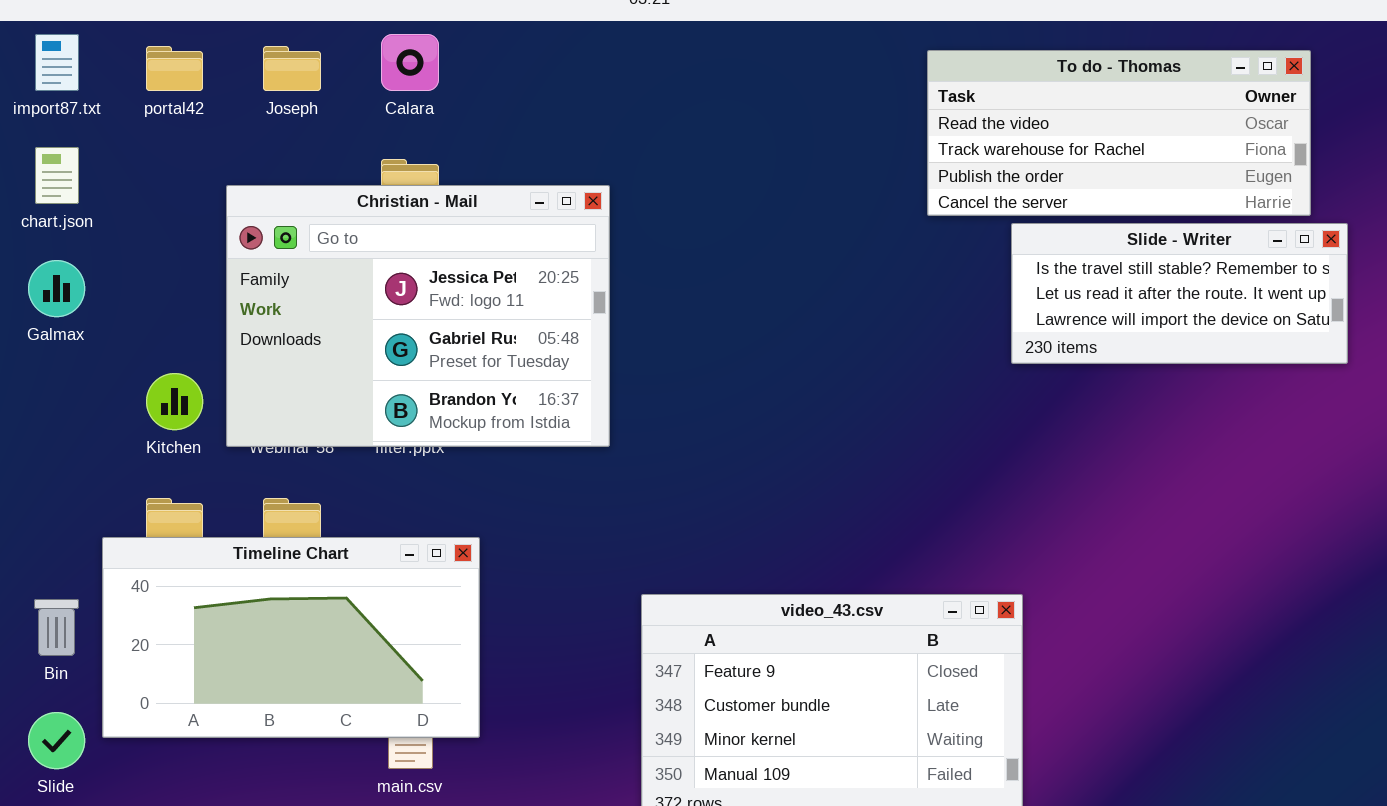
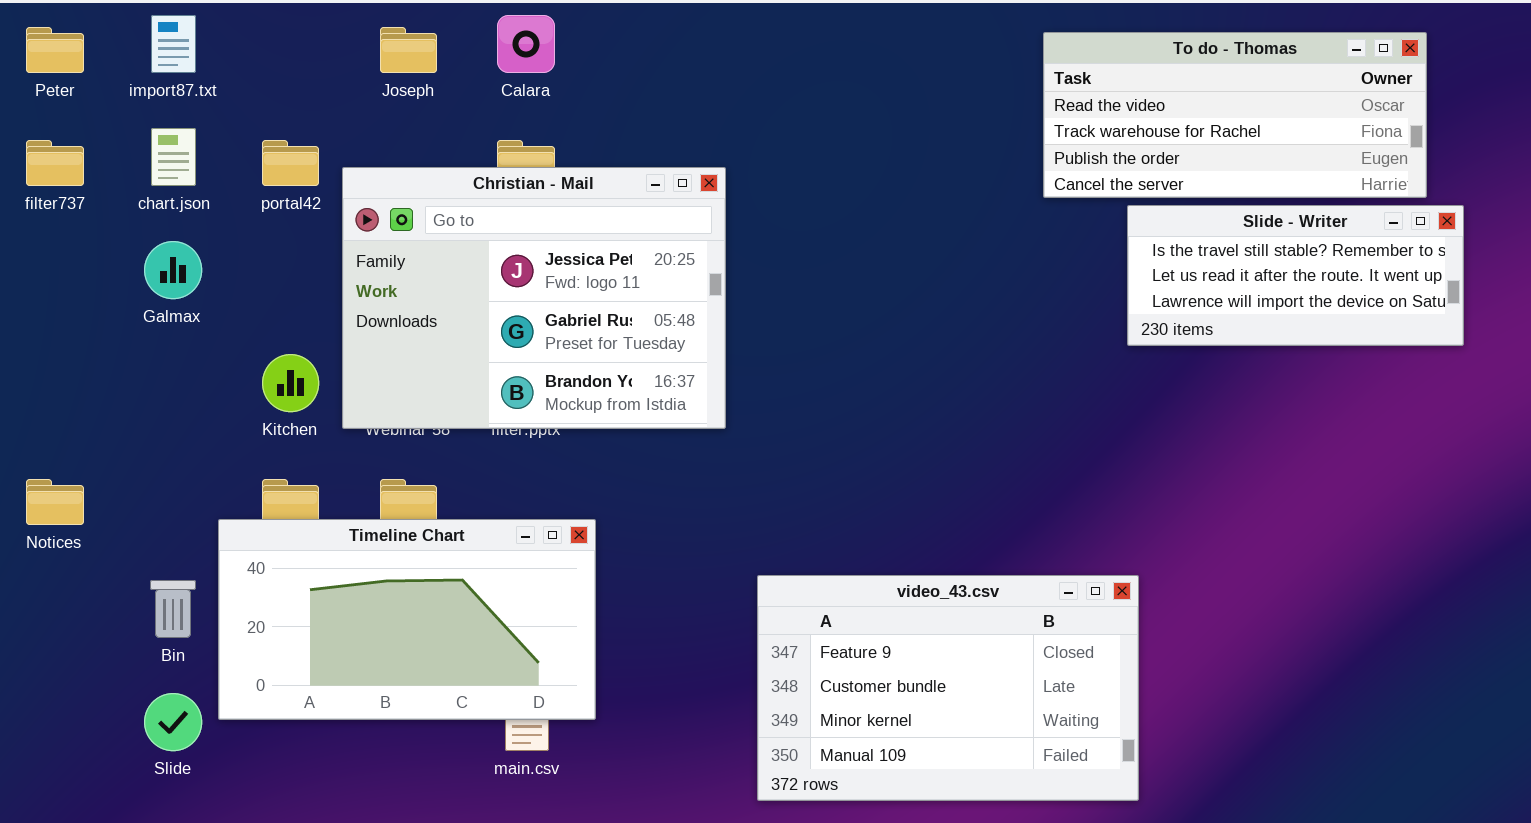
portal42: [146,46,203,91] -> [262,140,319,186], moved

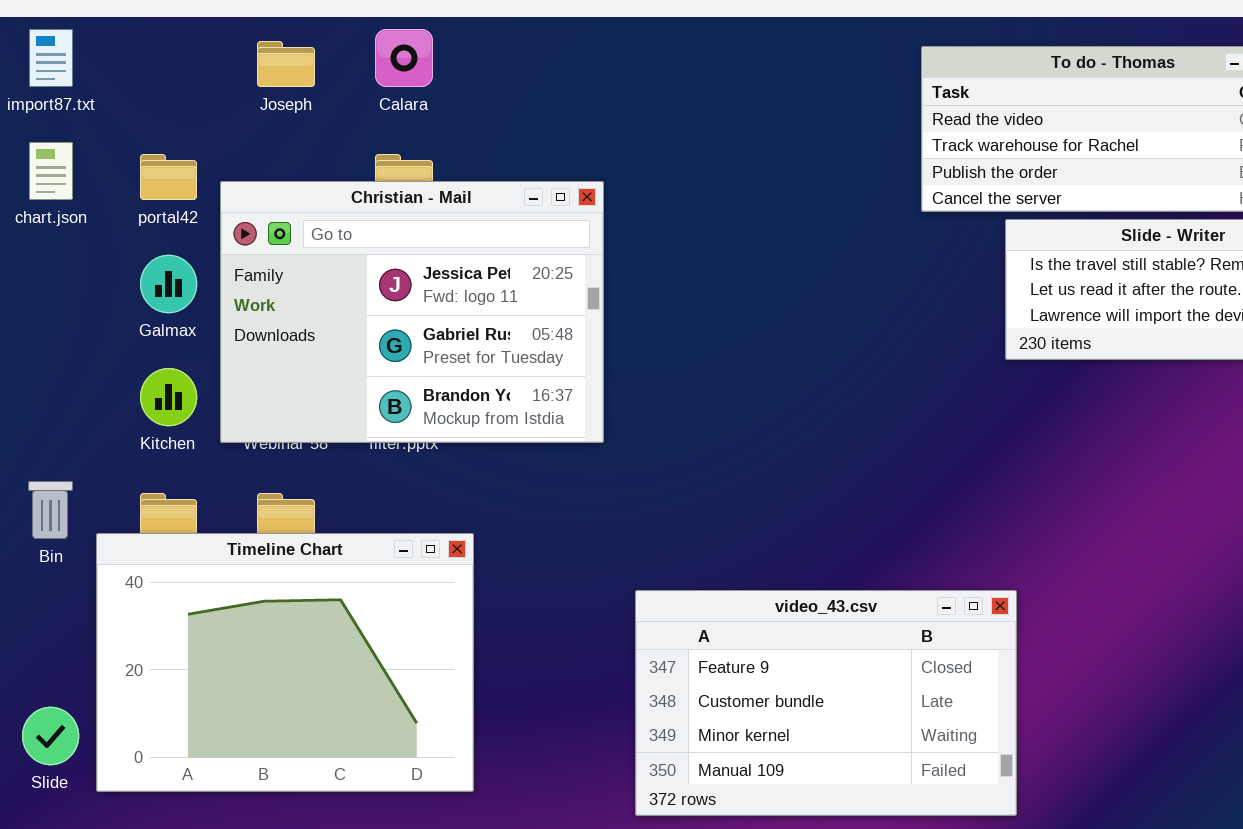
Galmax: [144,241,202,299] -> [140,255,197,313], moved
Timeline Chart: [218,519,596,720] -> [96,533,474,792], resized
Bin: [150,580,196,638] -> [28,481,73,539], moved

